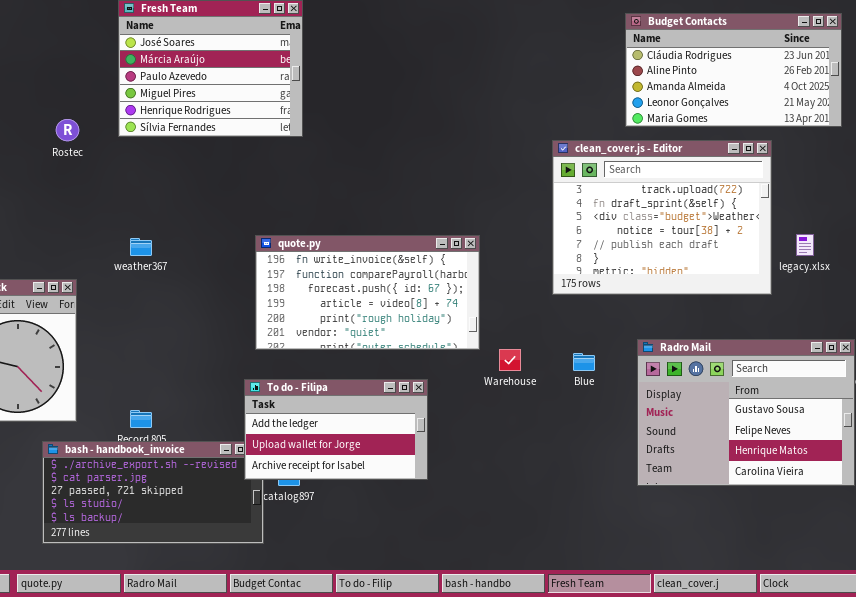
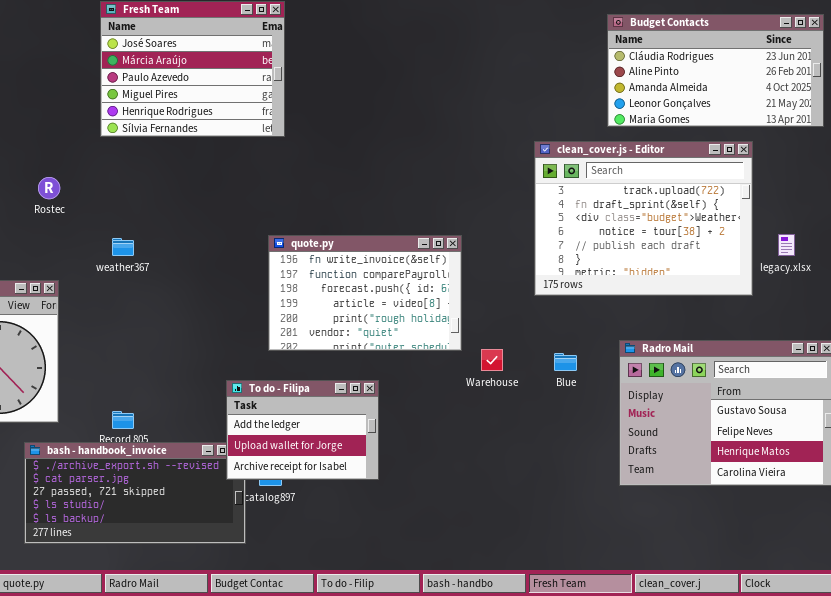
Rostec: [56,119,79,141] -> [38,177,60,199], moved
quote.py: [255,235,480,350] -> [268,235,462,351], resized
To do - Filipa: [244,379,428,480] -> [226,380,379,480], resized

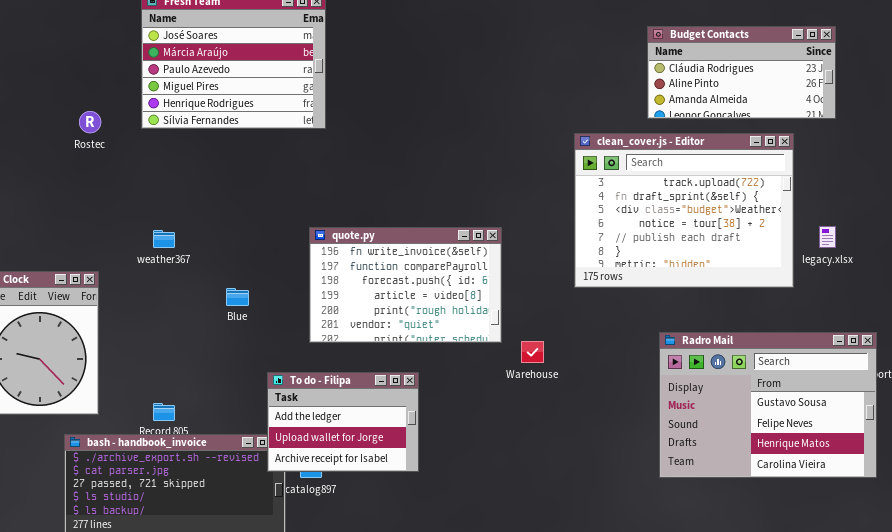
Budget Contacts: [607,14,824,127] -> [647,26,836,119], resized
Rostec: [38,177,60,199] -> [79,111,101,133], moved
Blue: [554,353,577,371] -> [226,288,249,306], moved

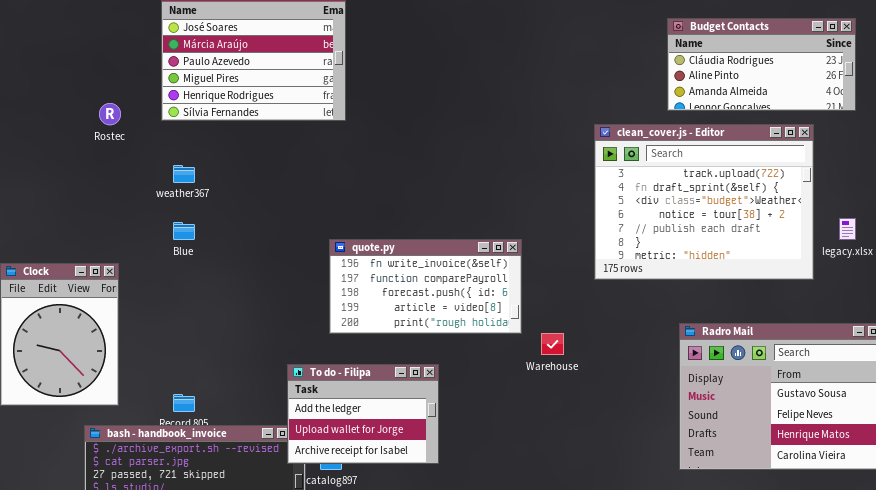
quote.py: [309,227,502,343] -> [329,239,522,334], resized
weather367: [153,230,175,248] -> [173,165,195,183], moved
Blue: [226,288,249,306] -> [173,222,195,240], moved

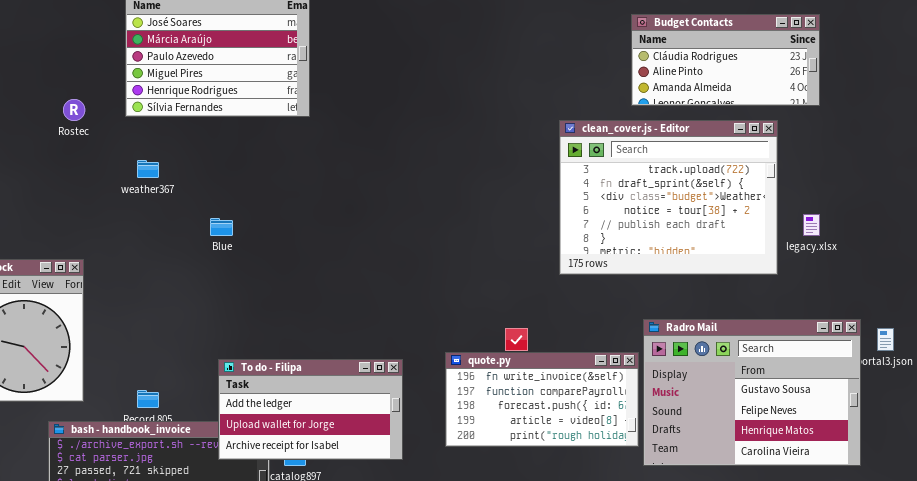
Blue: [173,222,195,240] -> [210,218,233,236], moved
quote.py: [329,239,522,334] -> [445,352,639,447], moved
To do - Filipa: [287,364,439,464] -> [218,359,403,460], resized

